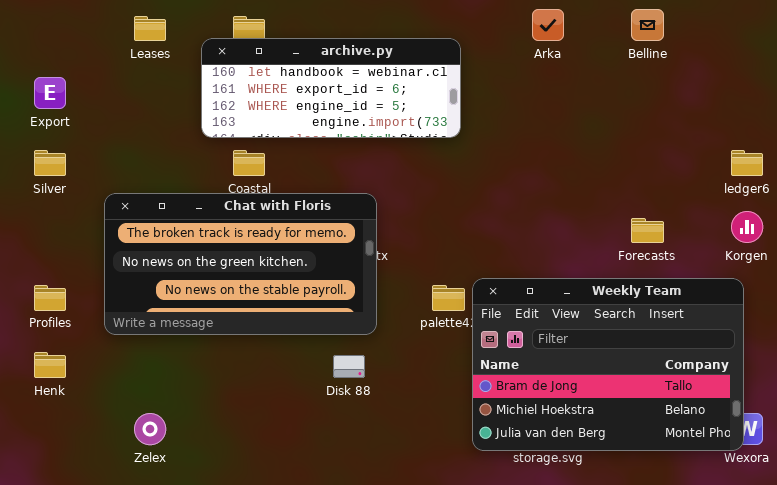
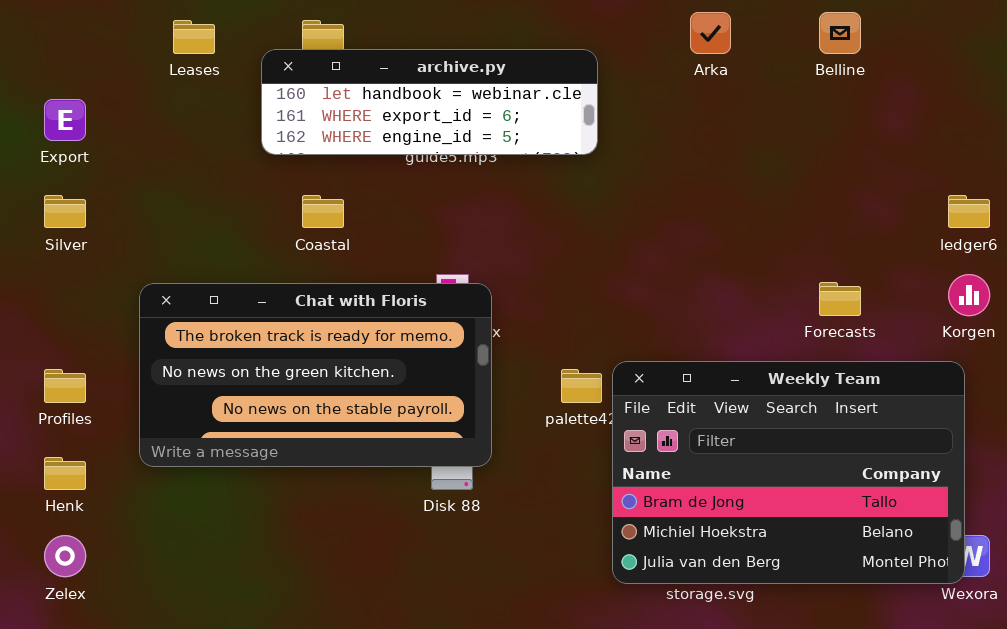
archive.py: [201,38,461,138] -> [261,49,598,155], resized
Chat with Floris: [104,193,377,335] -> [139,283,492,467], moved
Zelex: [134,413,166,445] -> [44,535,86,577], moved

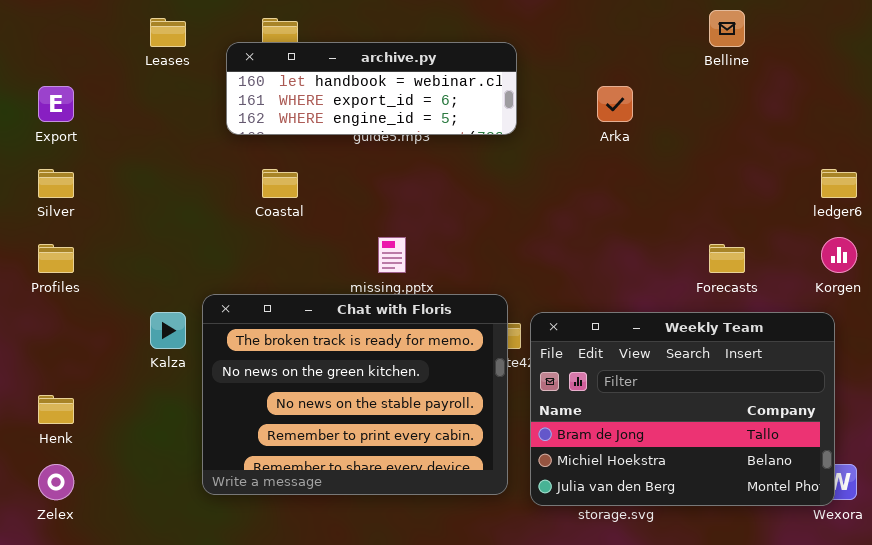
Arka: [690,12,731,54] -> [597,86,633,122], moved
Chat with Floris: [139,283,492,467] -> [202,294,508,495], moved, resized
Profiles: [44,369,86,403] -> [38,244,74,273], moved

